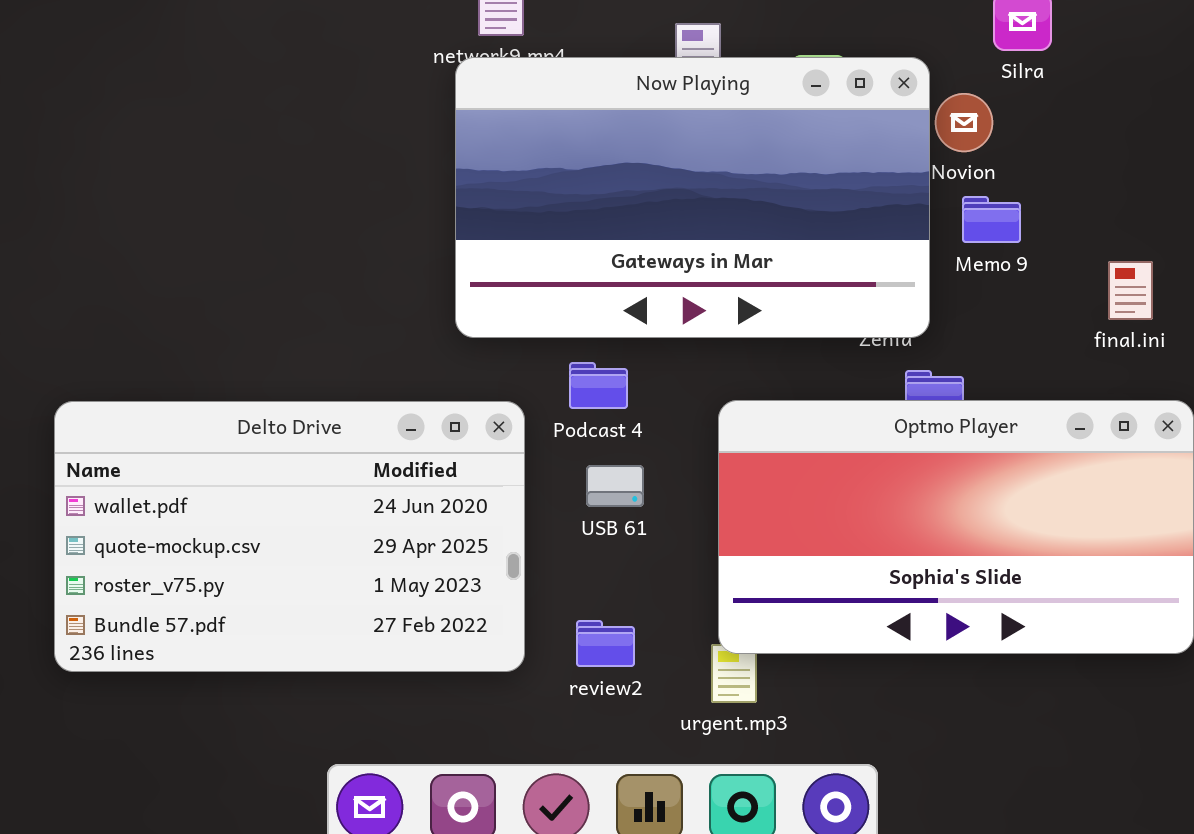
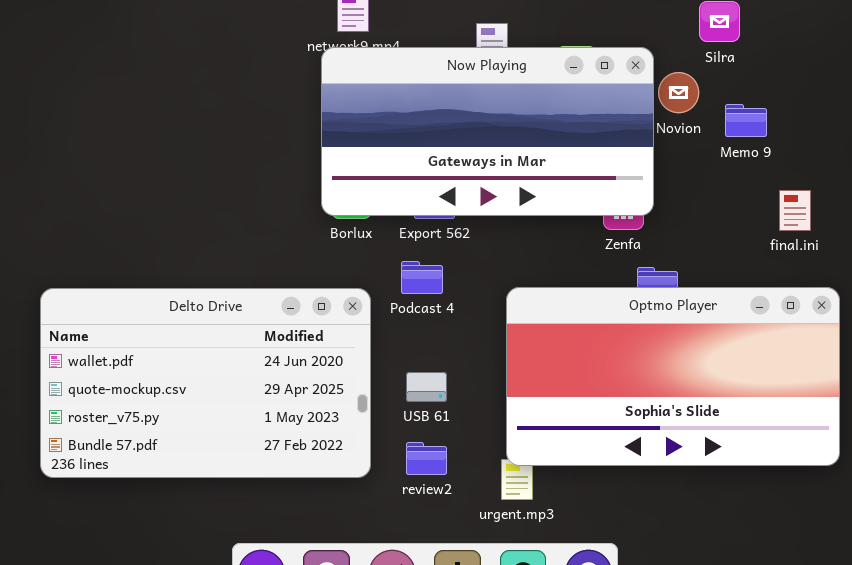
Now Playing: [455,57,930,338] -> [321,47,654,216], resized
Memo 9: [962,196,1021,243] -> [725,104,767,137], moved
USB 61: [586,465,644,507] -> [406,372,447,402], moved

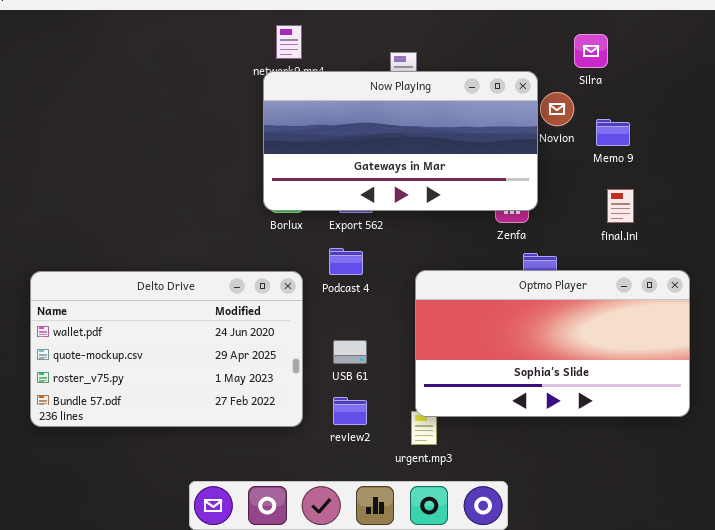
final.ini: [779,190,811,231] -> [607,189,634,223], moved

